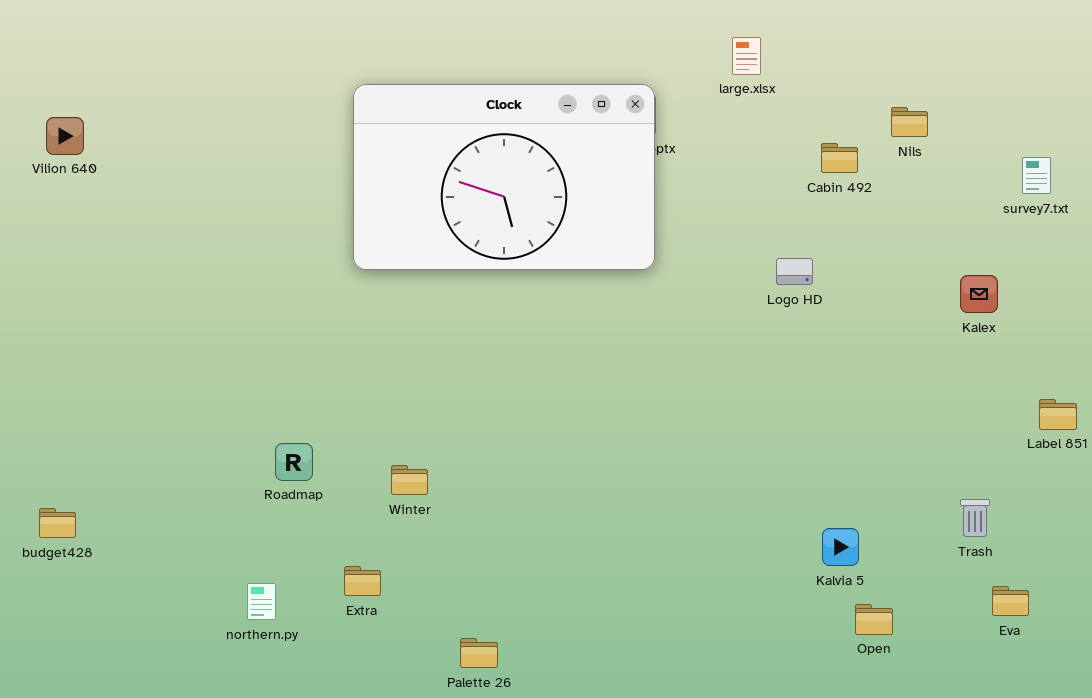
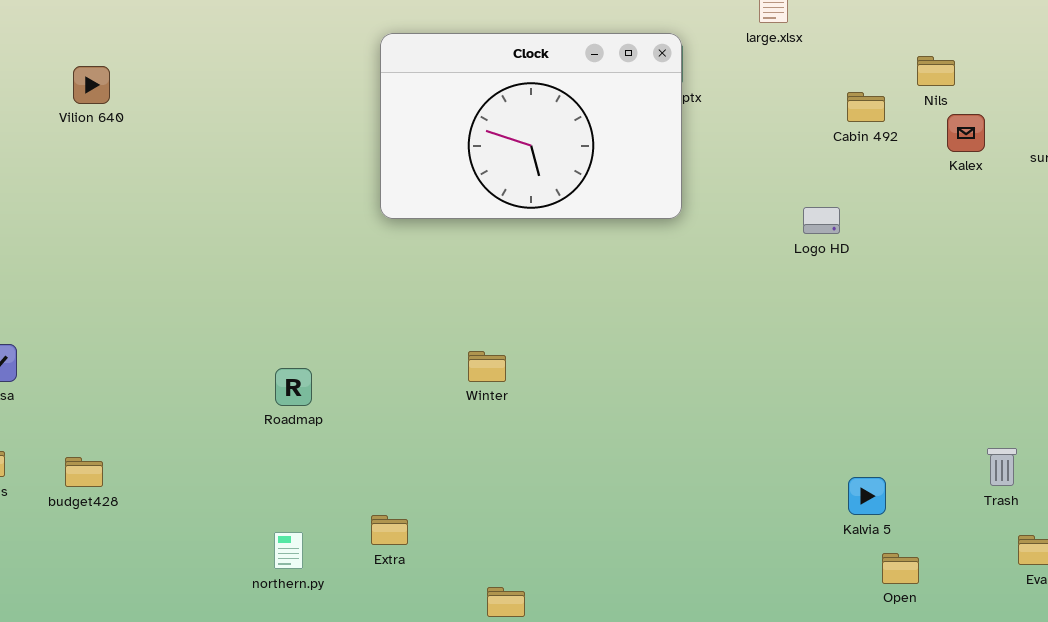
Kalex: [960,275,998,313] -> [947,114,985,152], moved
Roadmap: [275,443,313,481] -> [275,368,312,406], moved
Winter: [391,465,428,495] -> [468,351,506,382], moved

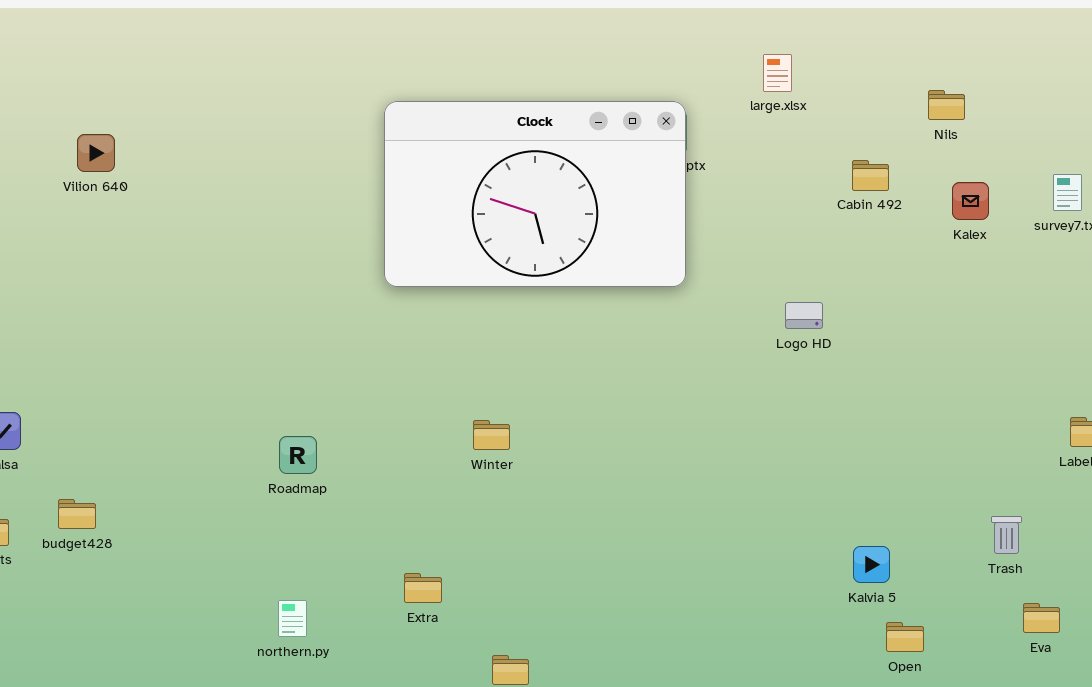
Nils: [917,56,955,86] -> [928,90,965,120], moved
Logo HD: [803,207,840,234] -> [785,302,823,329], moved
budget428: [65,457,103,487] -> [58,499,96,529], moved
Extra: [371,515,408,545] -> [404,573,442,603], moved

